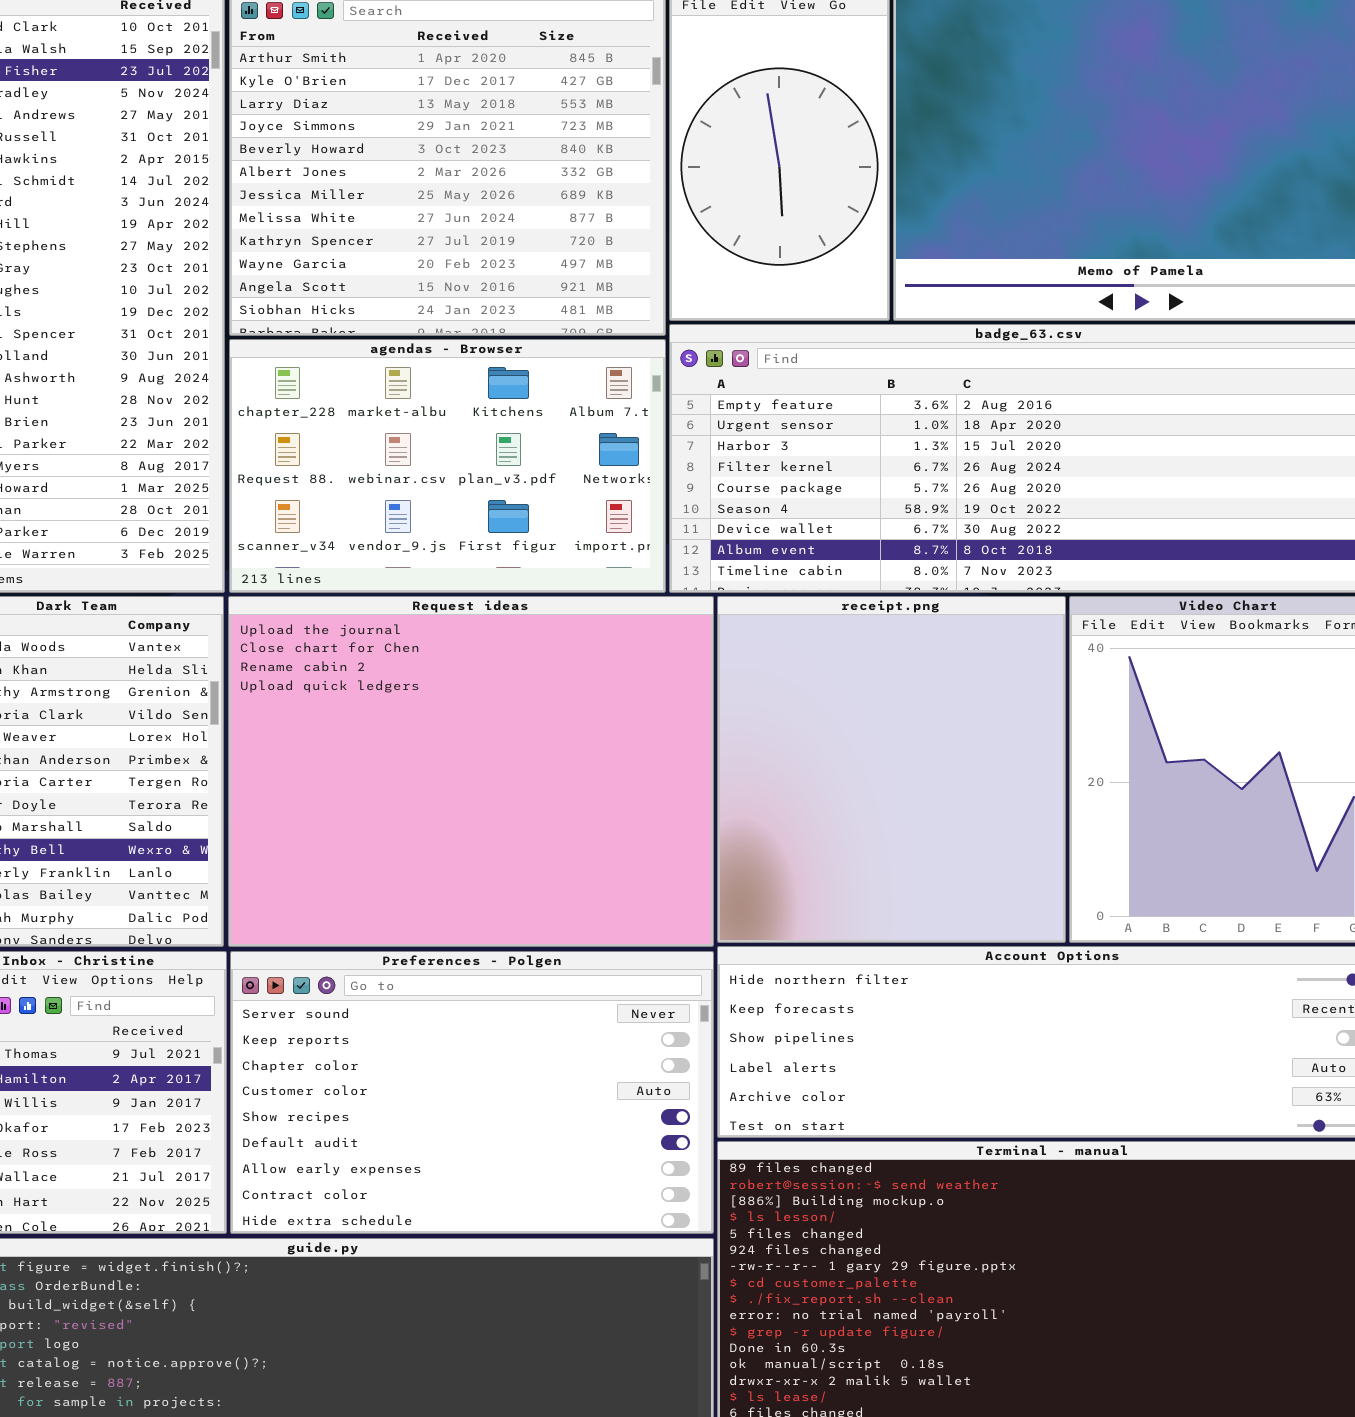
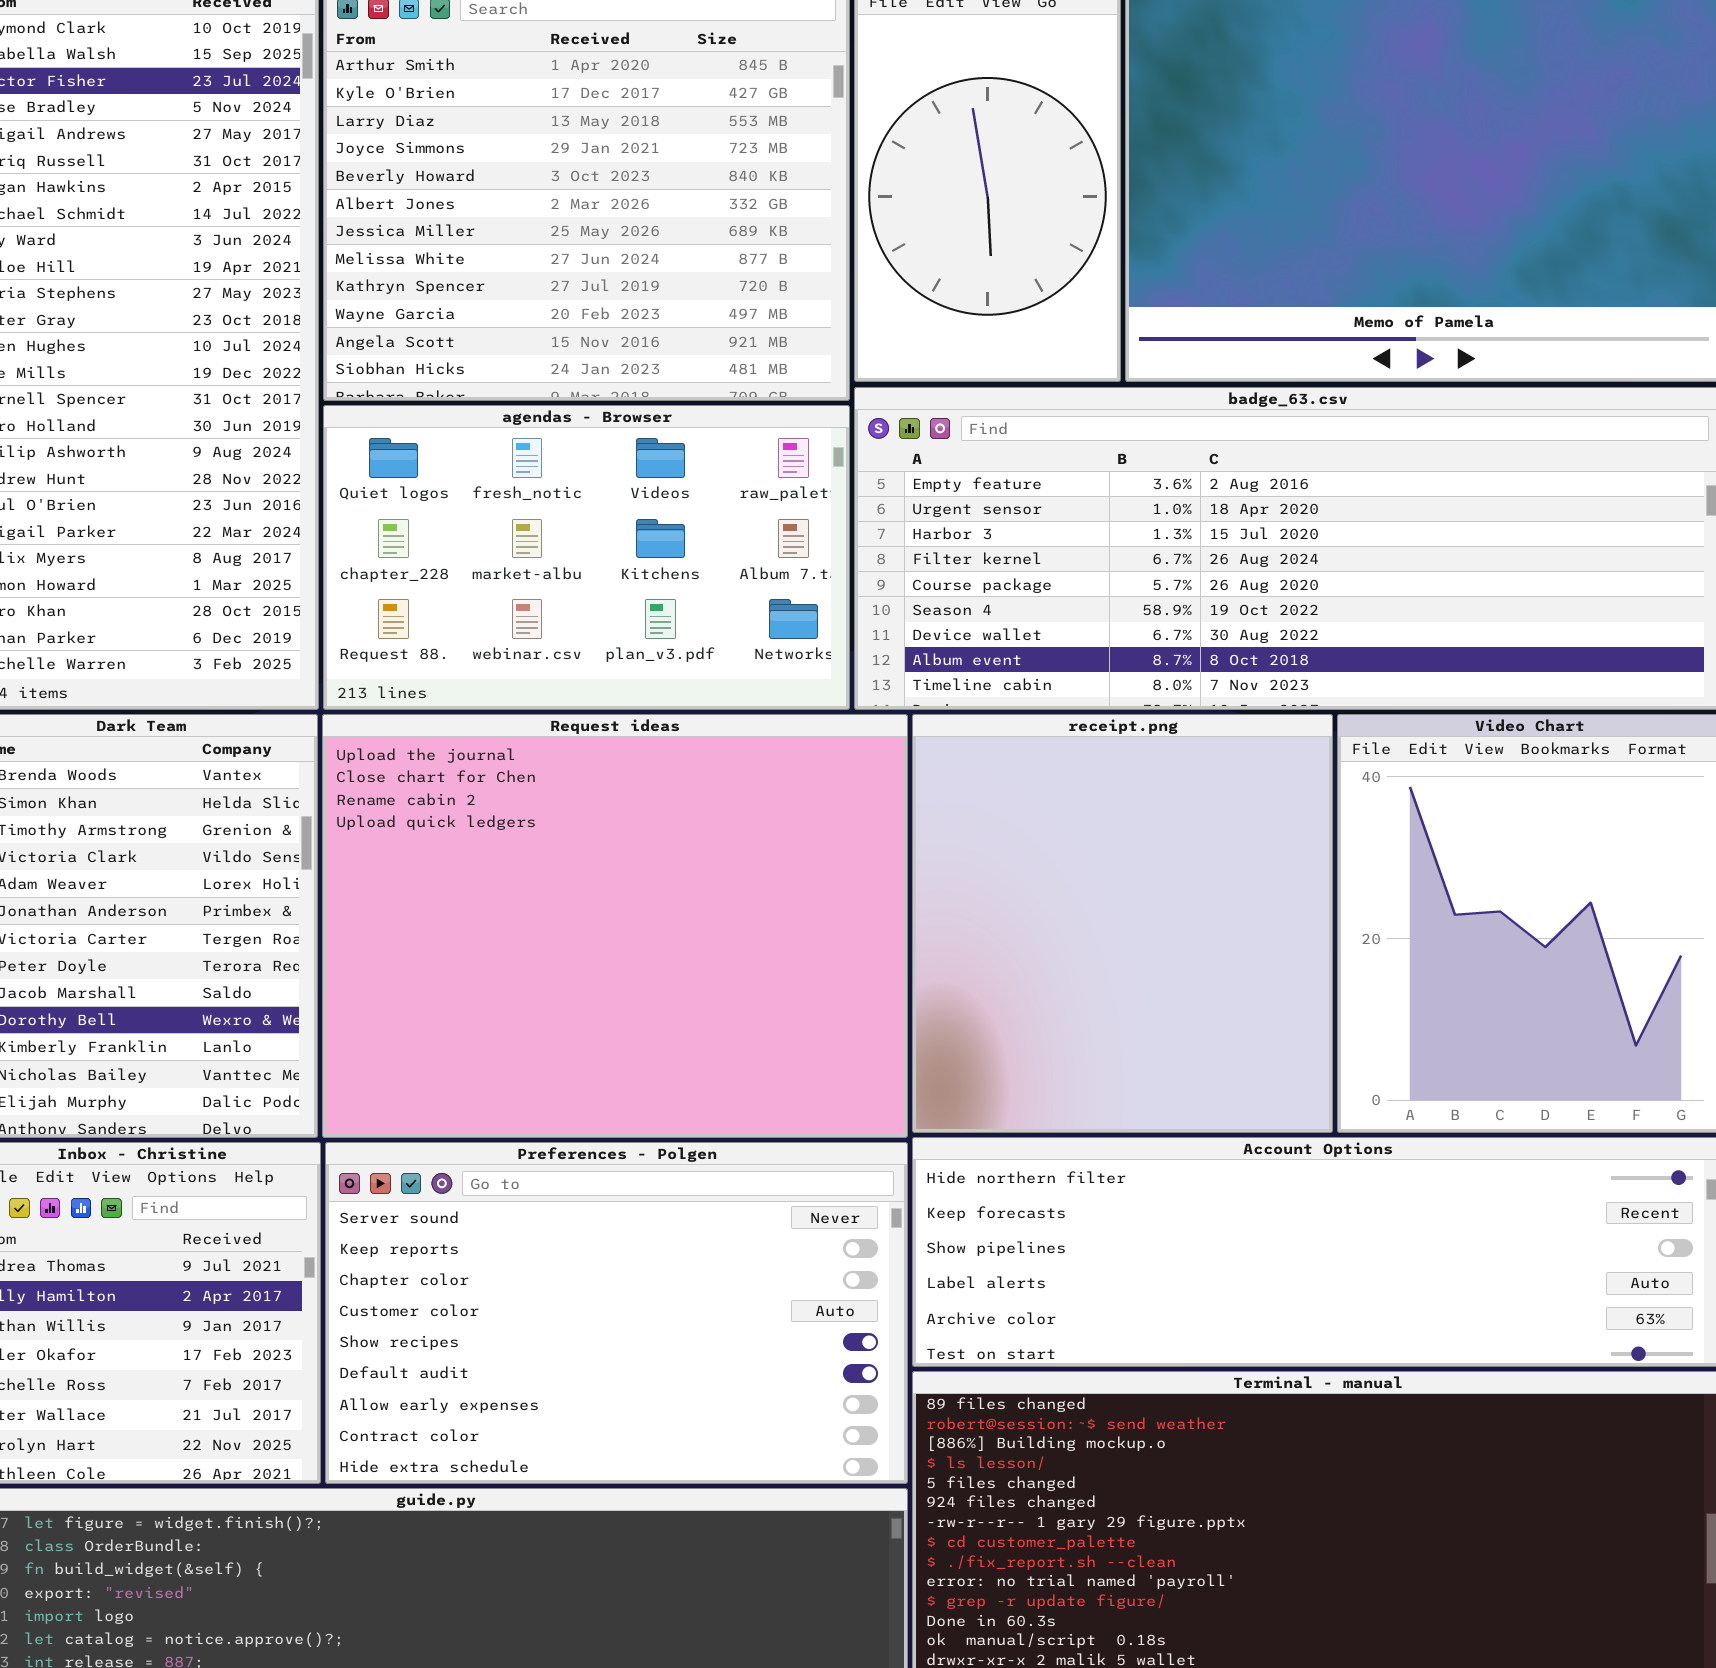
agendas - Browser: [229,339,666,593] -> [323,405,850,710], scrolled up 1 row

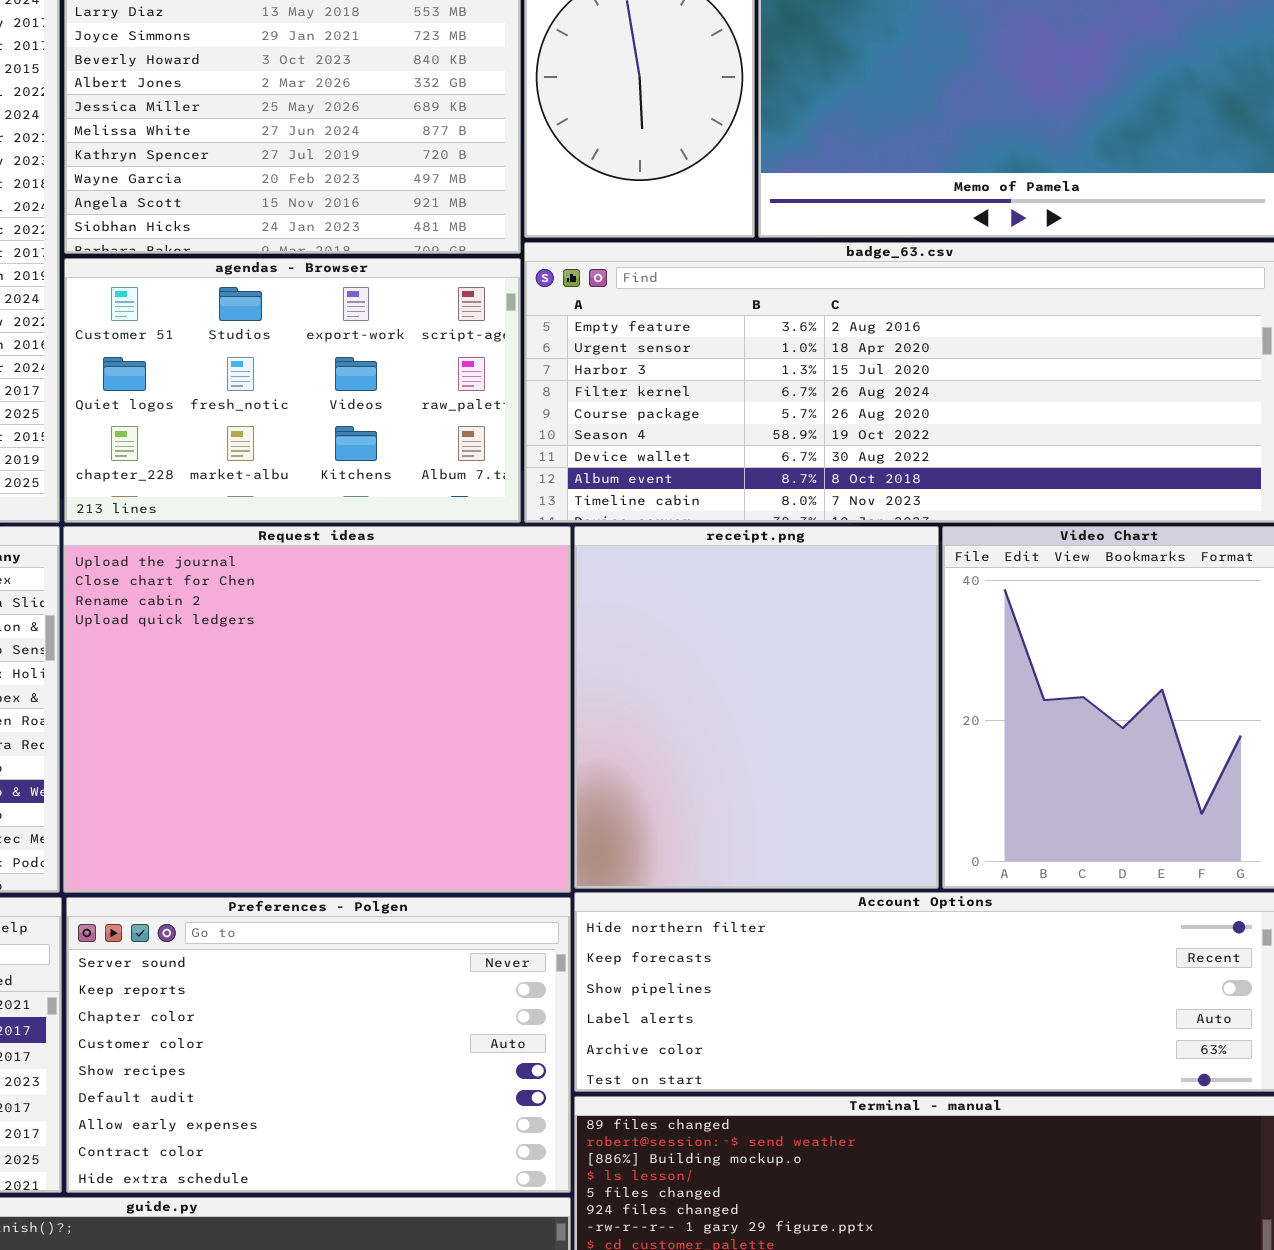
agendas - Browser: [323,405,850,710] -> [64,258,521,523], scrolled up 1 row

